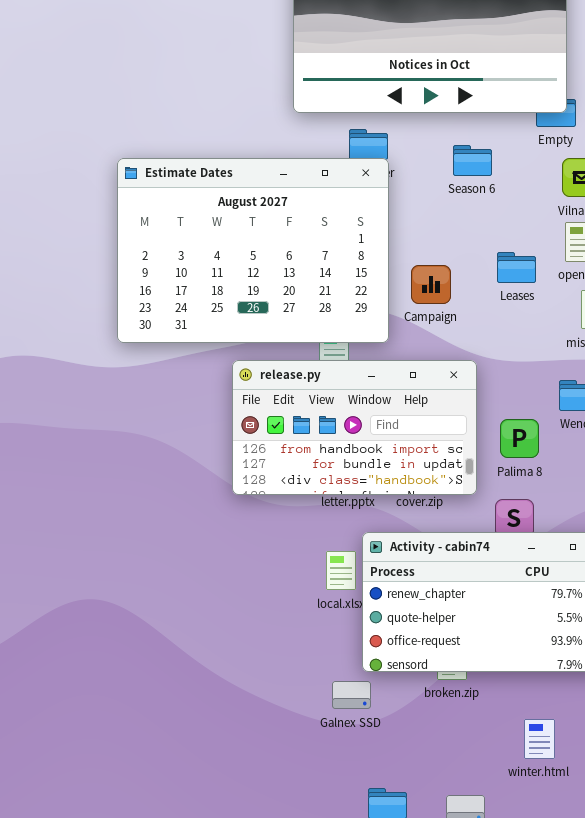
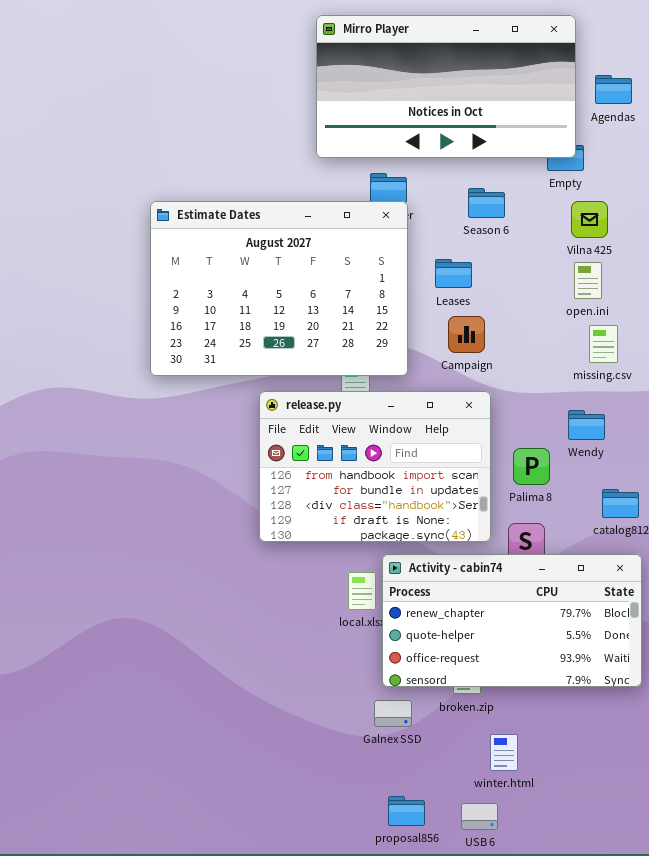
Leases: [497,252,536,283] -> [435,259,472,288], moved
Campaign: [411,265,451,304] -> [448,316,485,353], moved
release.py: [232,360,477,495] -> [259,391,491,542], resized
Galnex SSD: [332,681,371,709] -> [374,700,412,727], moved
winter.html: [524,719,555,759] -> [490,734,518,771], moved

